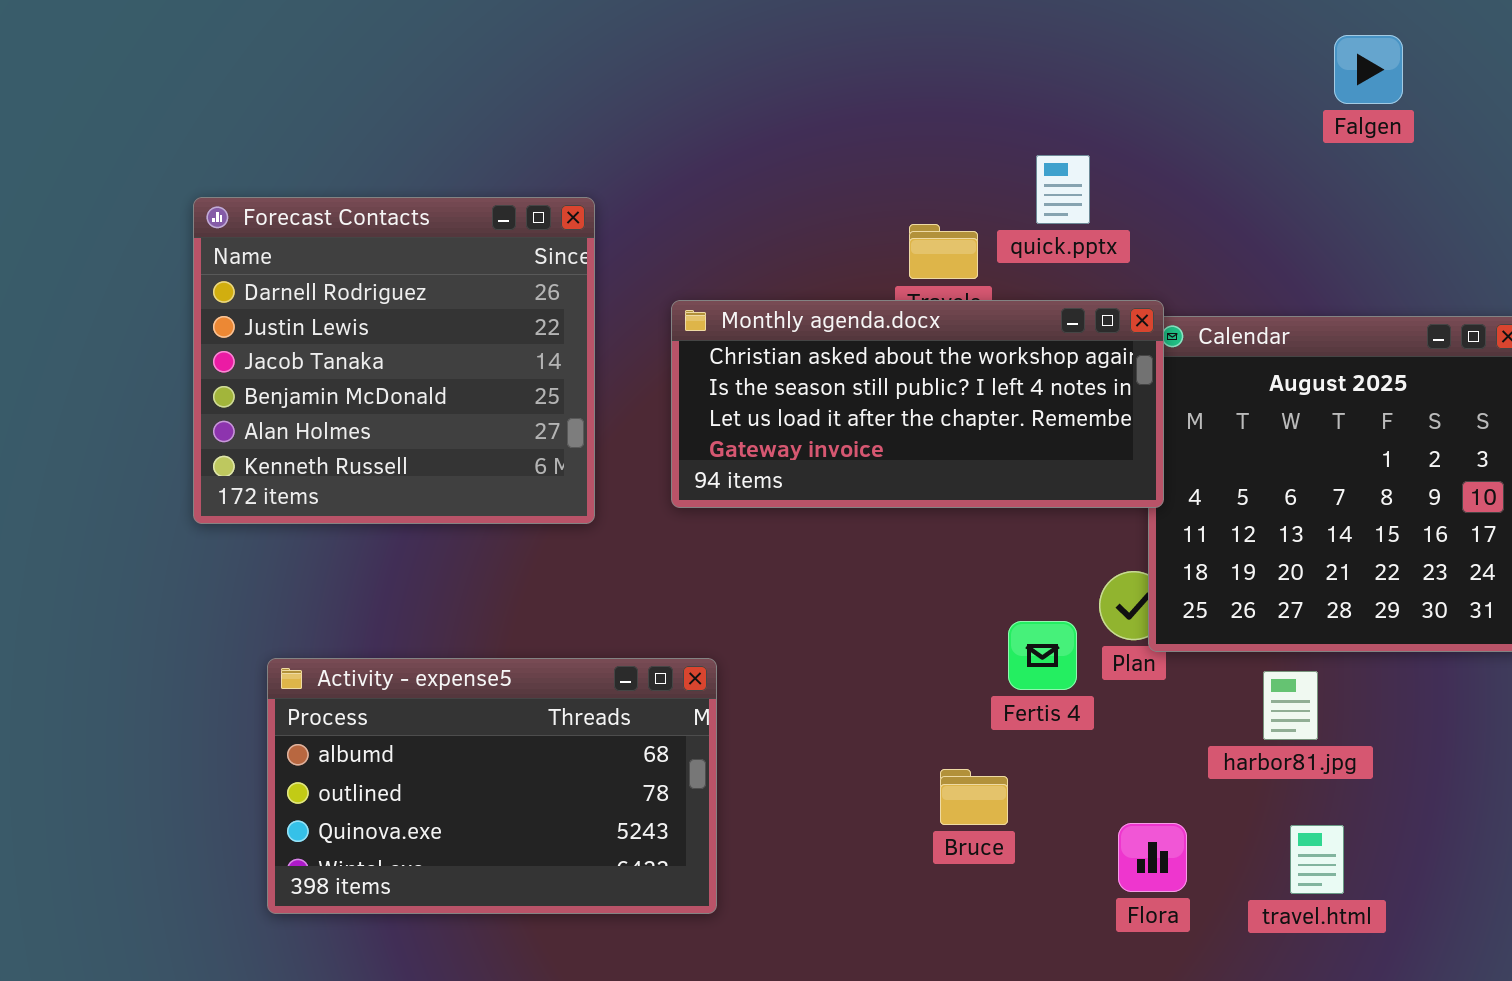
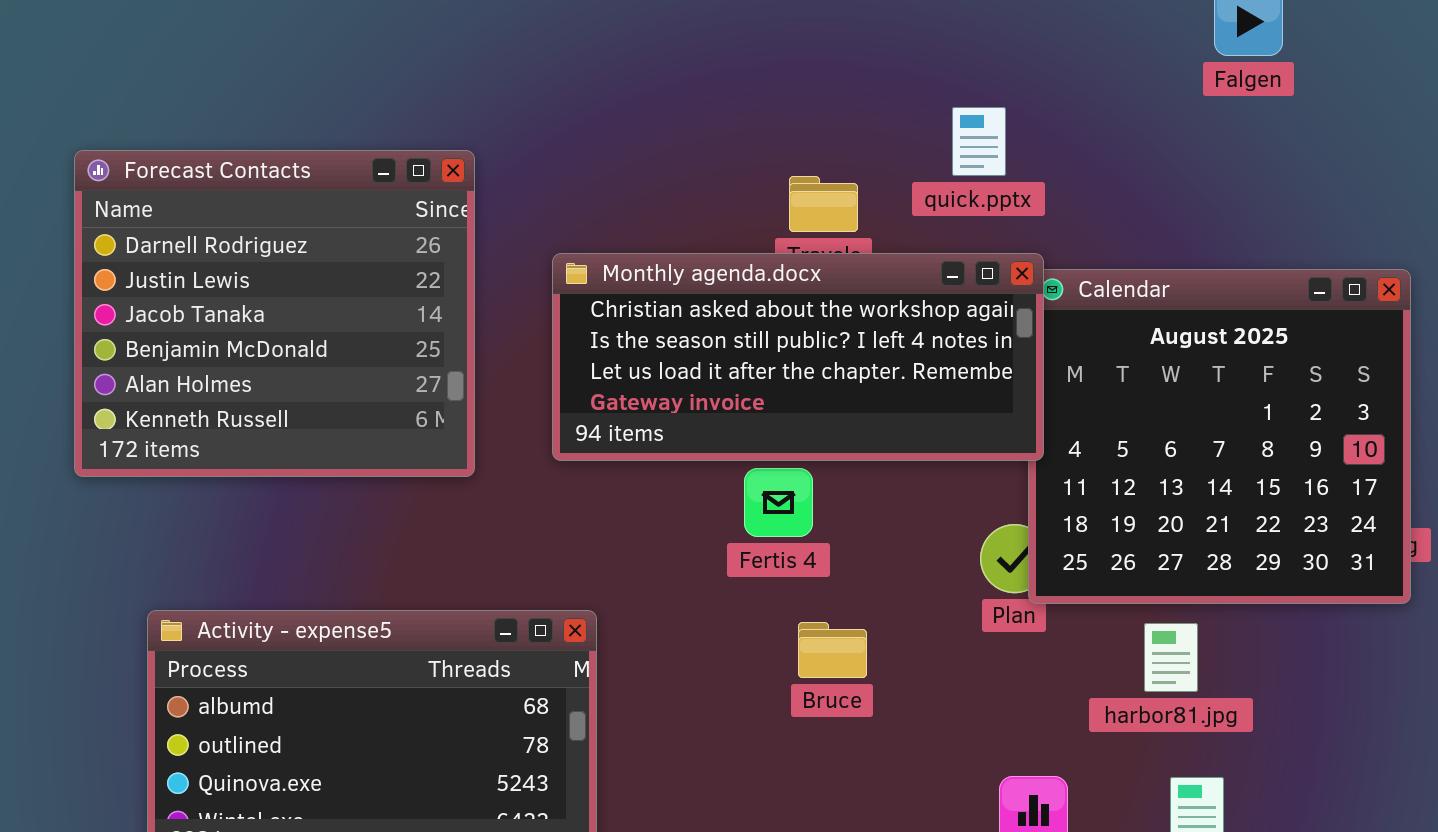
quick.pptx: [1036,155,1090,224] -> [952,107,1006,176], moved
Fertis 4: [1008,621,1077,690] -> [744,468,813,537], moved
Bruce: [940,769,1008,825] -> [798,622,867,678], moved

